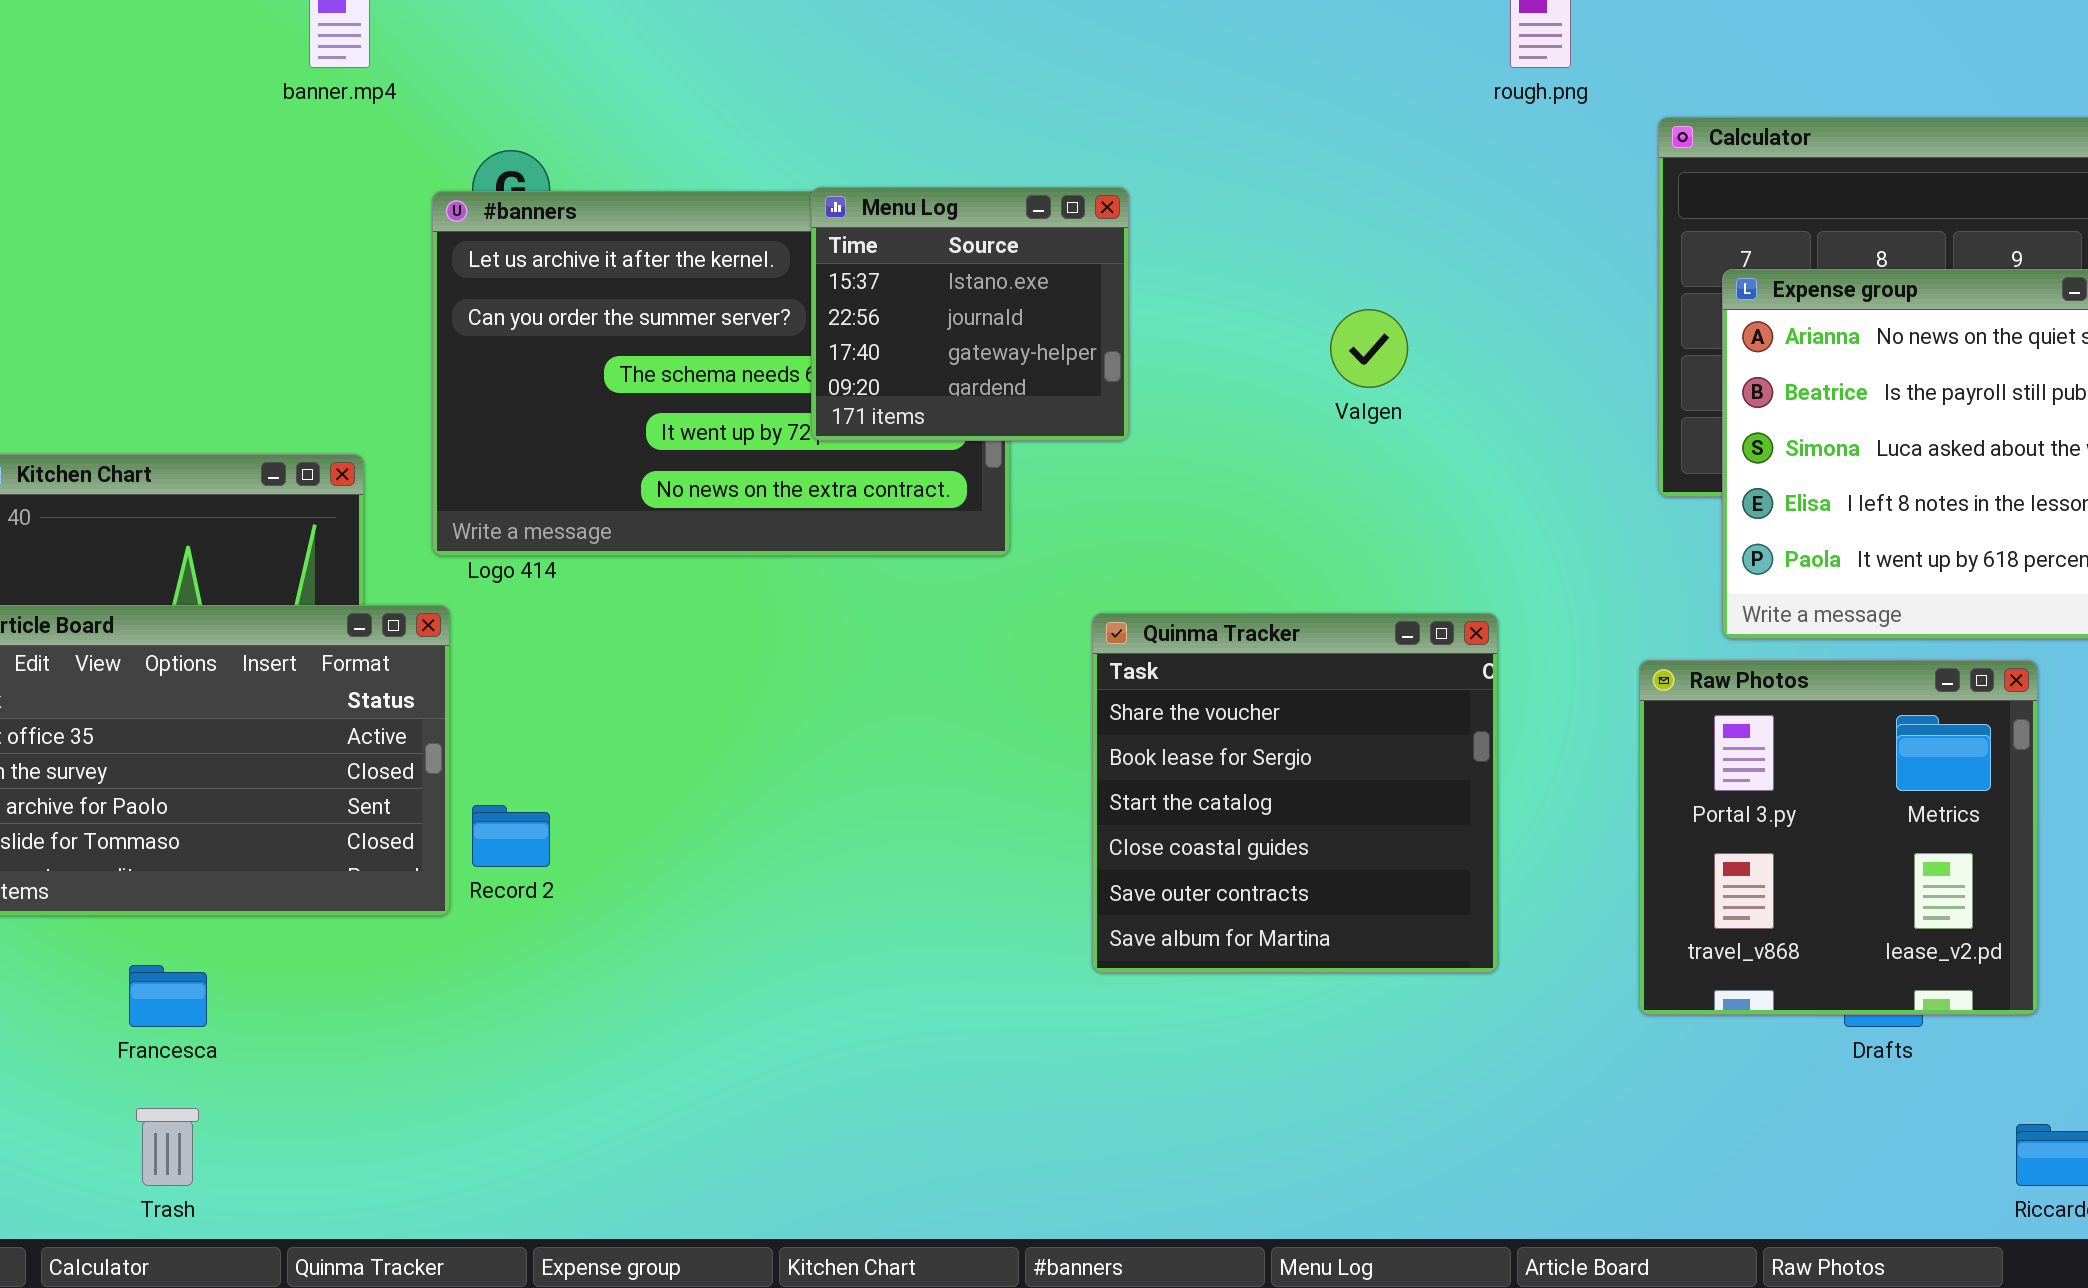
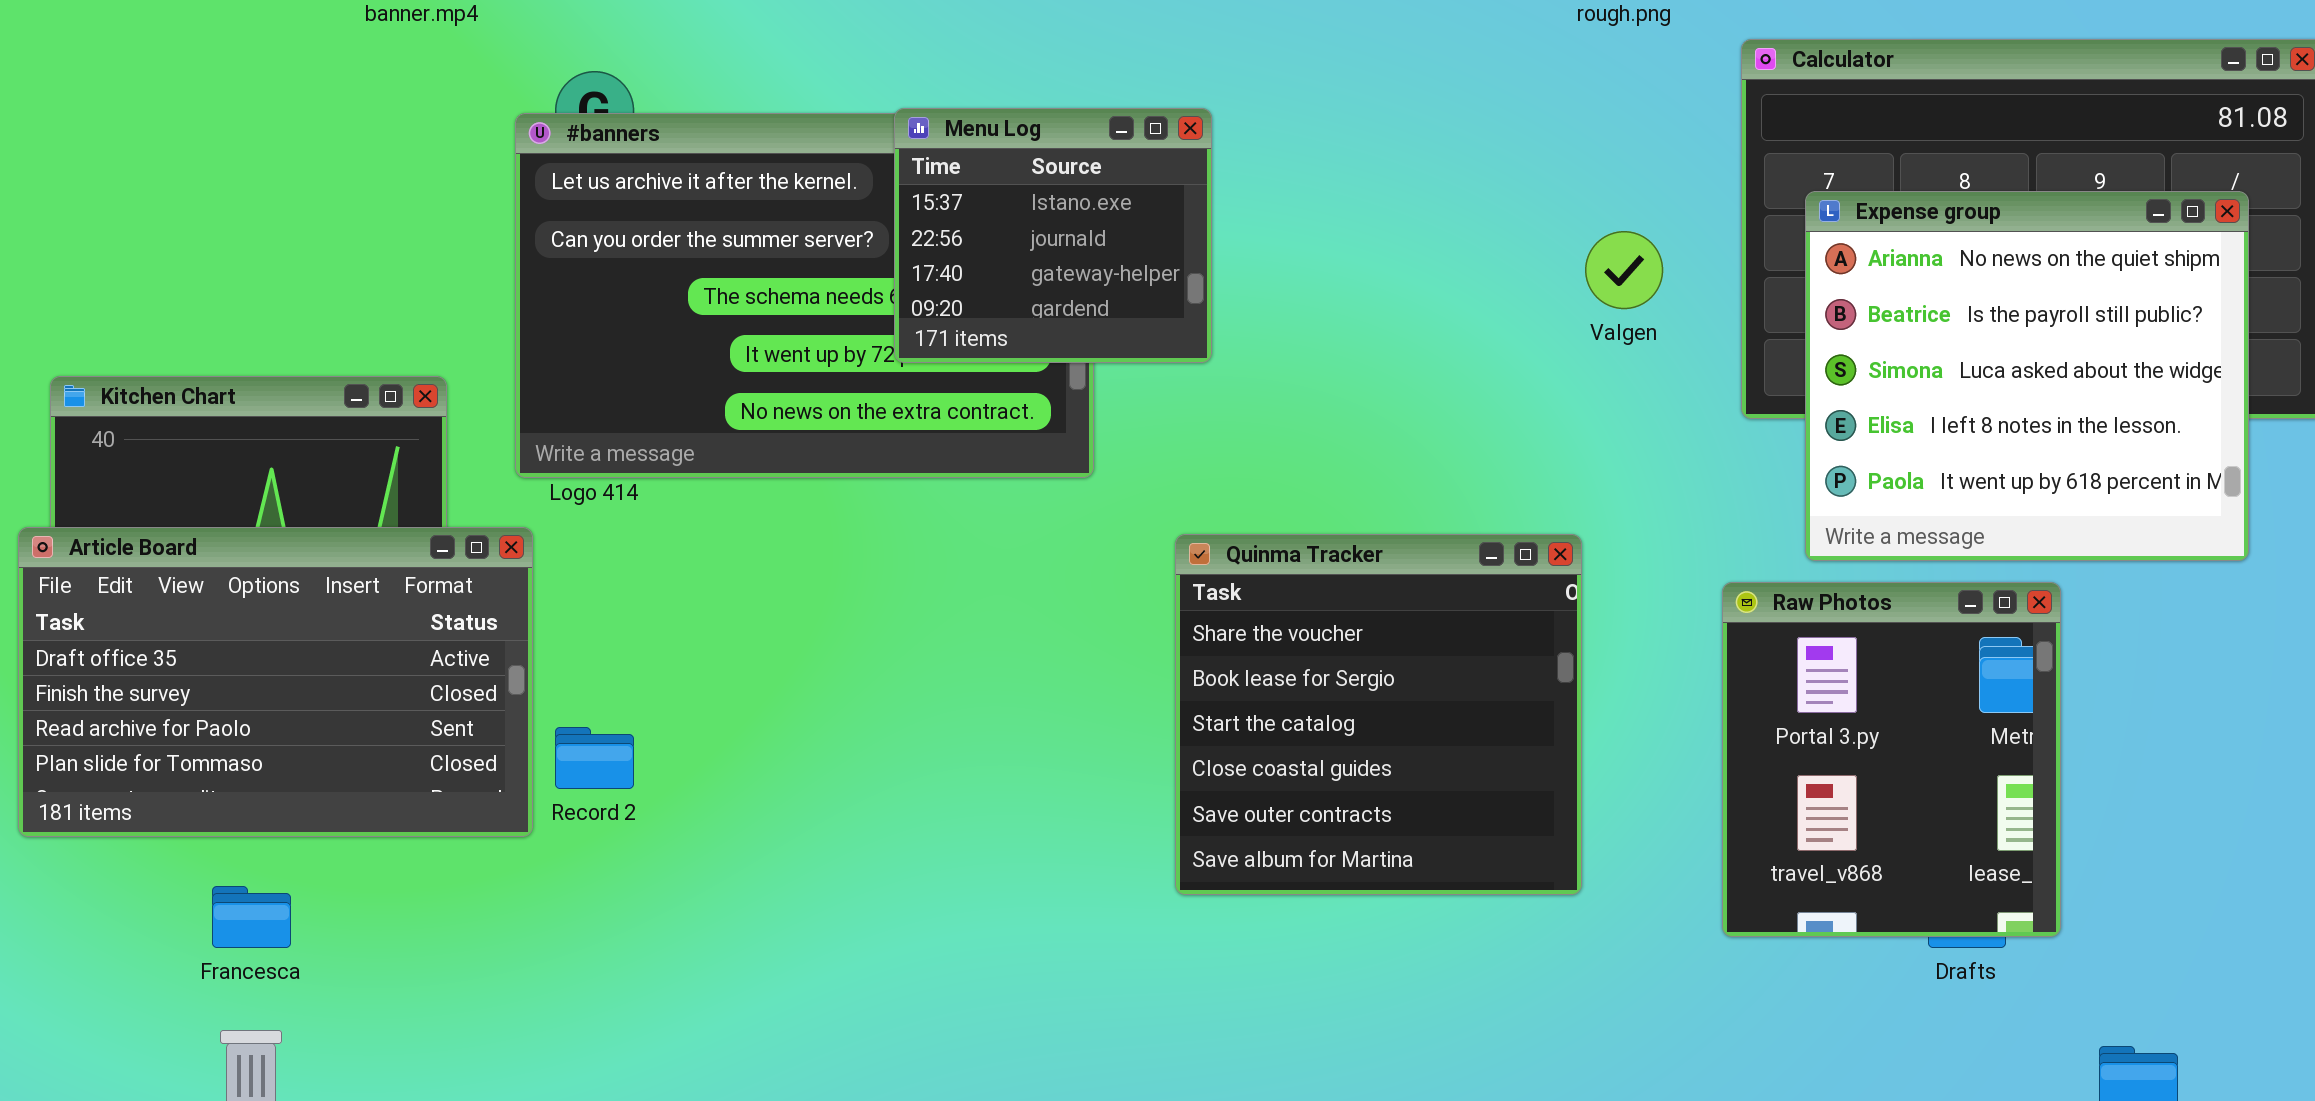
Valgen: [1330,309,1408,388] -> [1585,231,1663,309], moved
Raw Photos: [1639,660,2038,1015] -> [1722,582,2061,937], resized

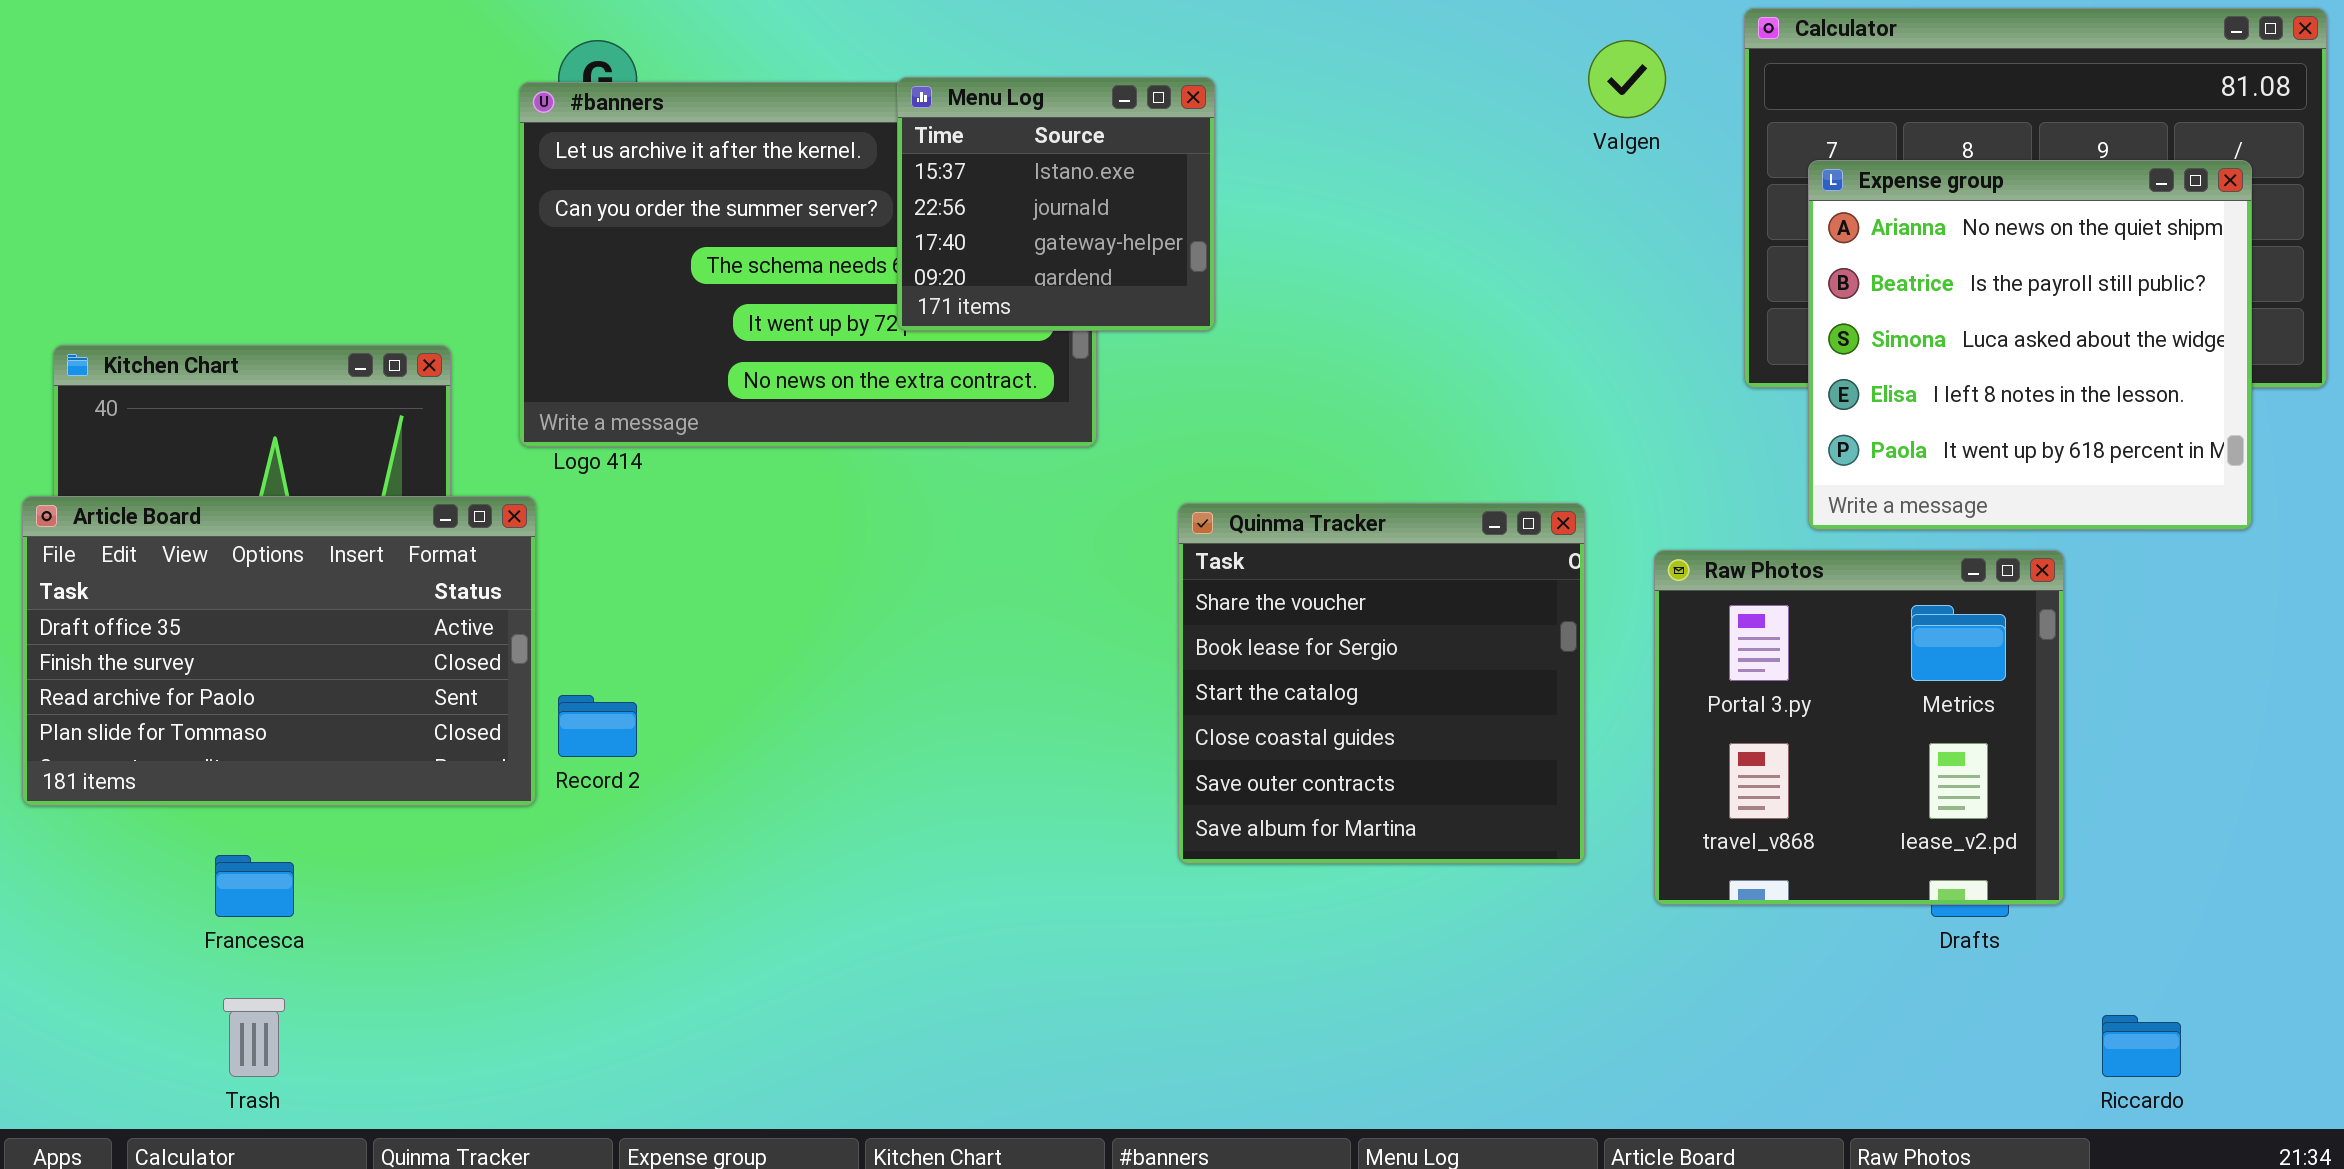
Valgen: [1585,231,1663,309] -> [1588,40,1666,118], moved
Raw Photos: [1722,582,2061,937] -> [1654,550,2064,905], resized

